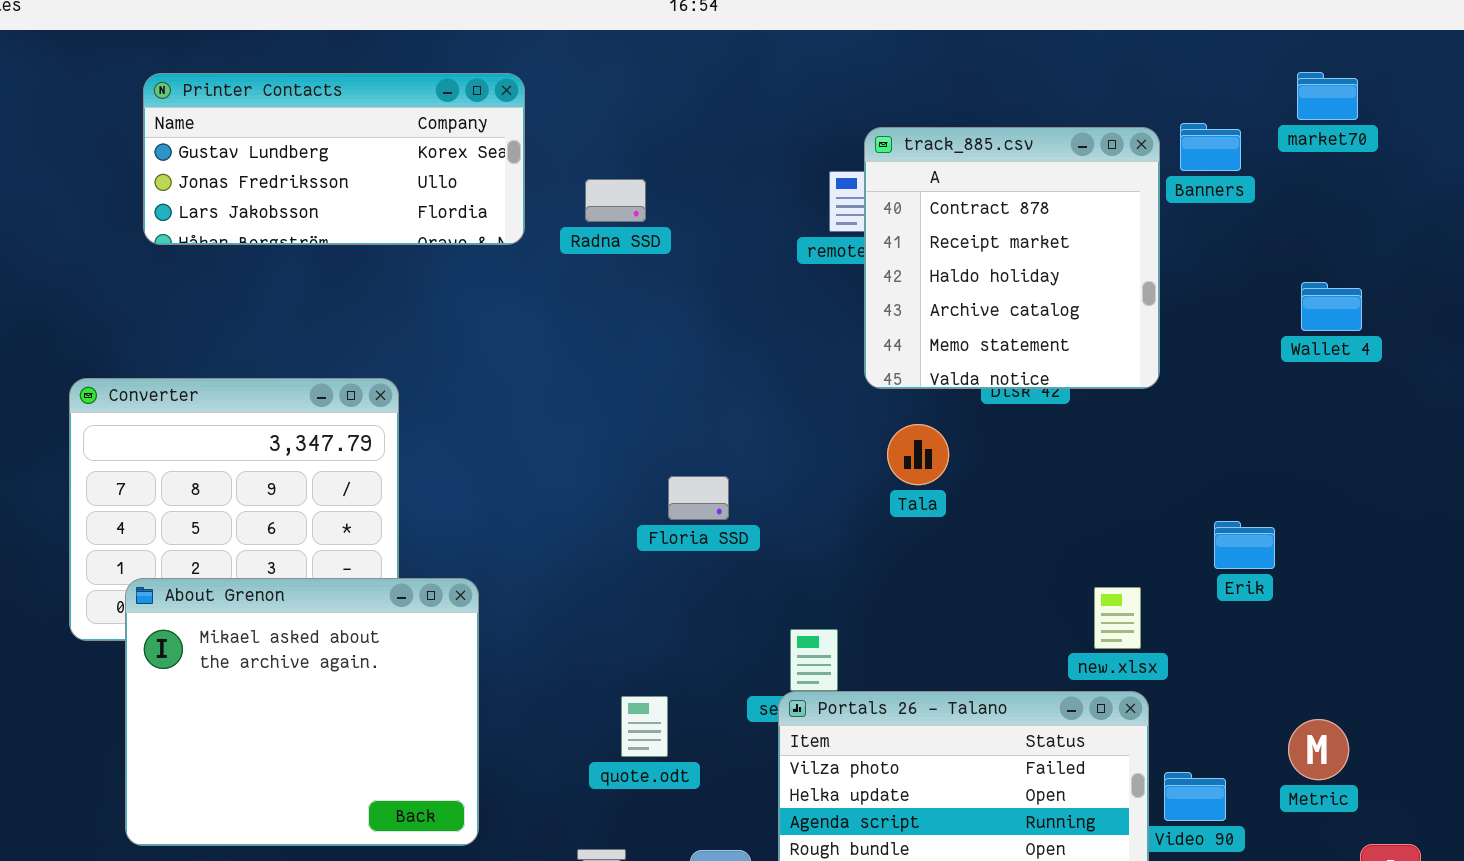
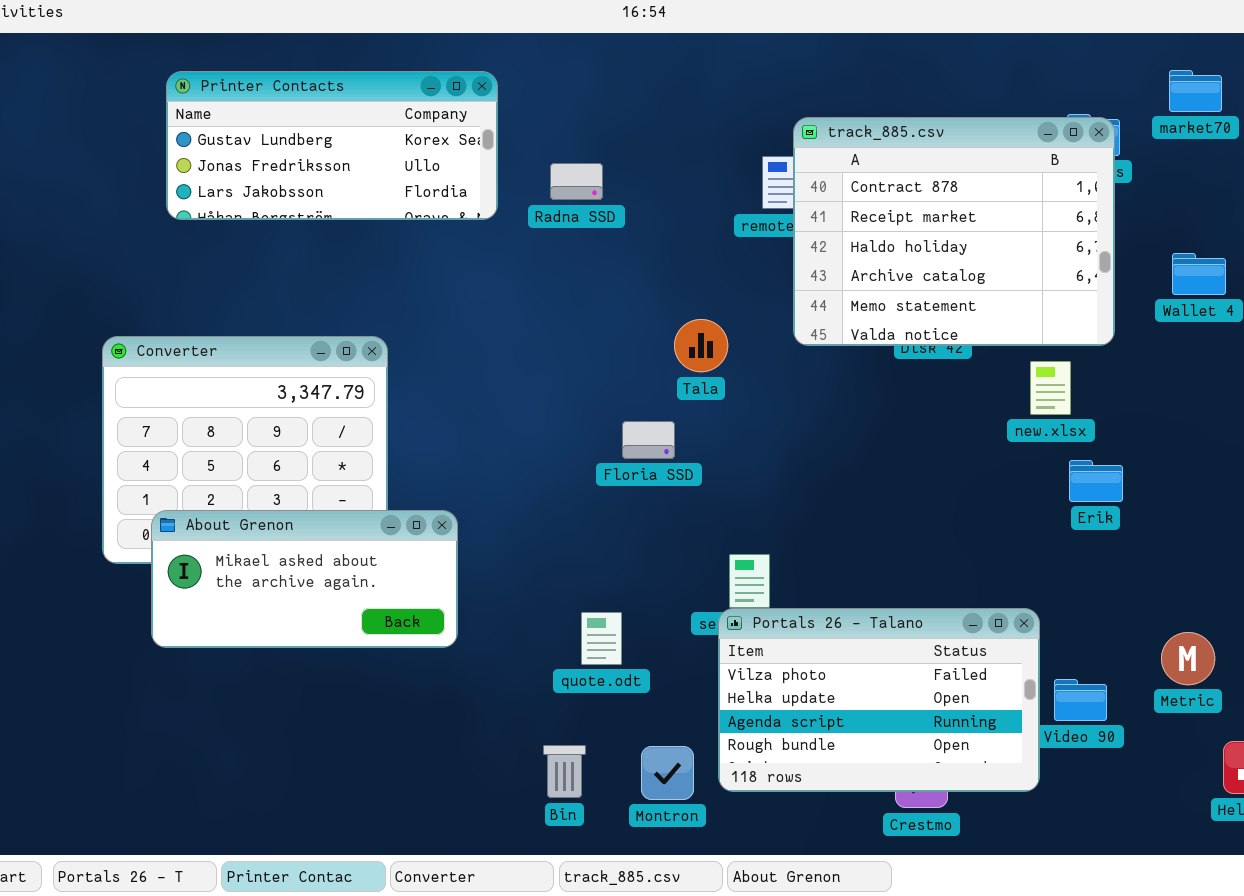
track_885.csv: [864,127,1160,389] -> [793,117,1115,346], resized
Tala: [887,424,949,485] -> [674,319,728,372], moved
Erik: [1214,521,1275,569] -> [1069,460,1123,502], moved
About Grenon: [125,578,479,846] -> [151,510,458,648], resized
new.xlsx: [1094,587,1141,649] -> [1030,361,1071,415], moved

